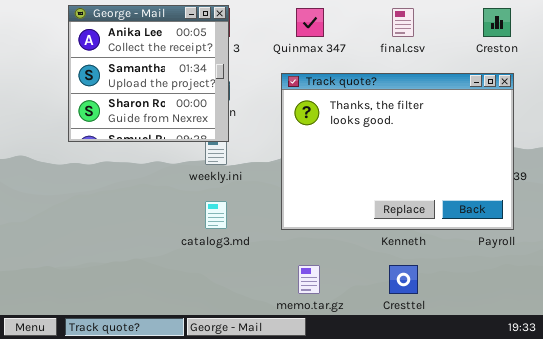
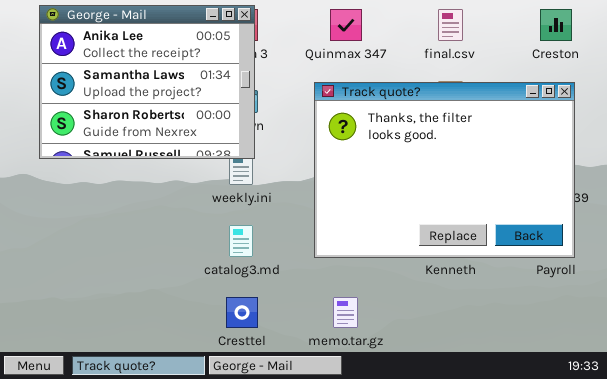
George - Mail: [68,5,229,142] -> [39,5,255,159], resized
Cresttel: [389,265,418,294] -> [226,297,258,328], moved

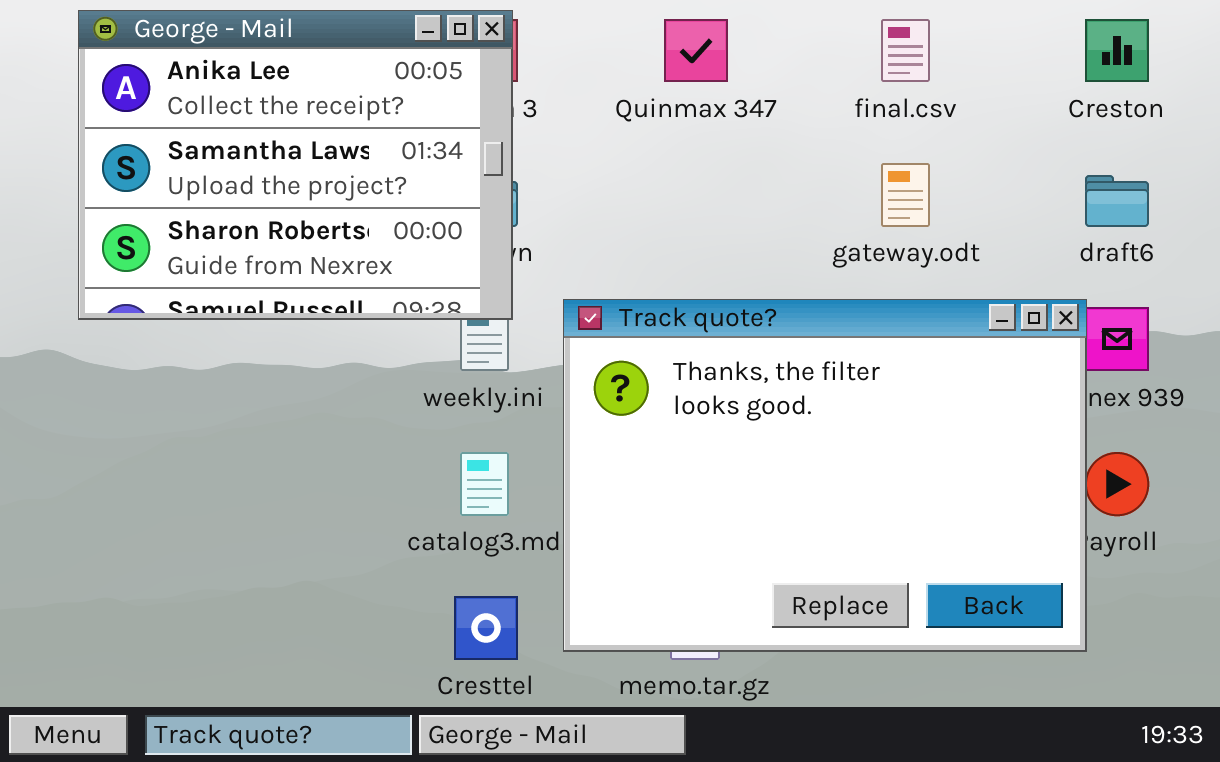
Track quote?: [314,82,575,258] -> [563,299,1087,652], moved

